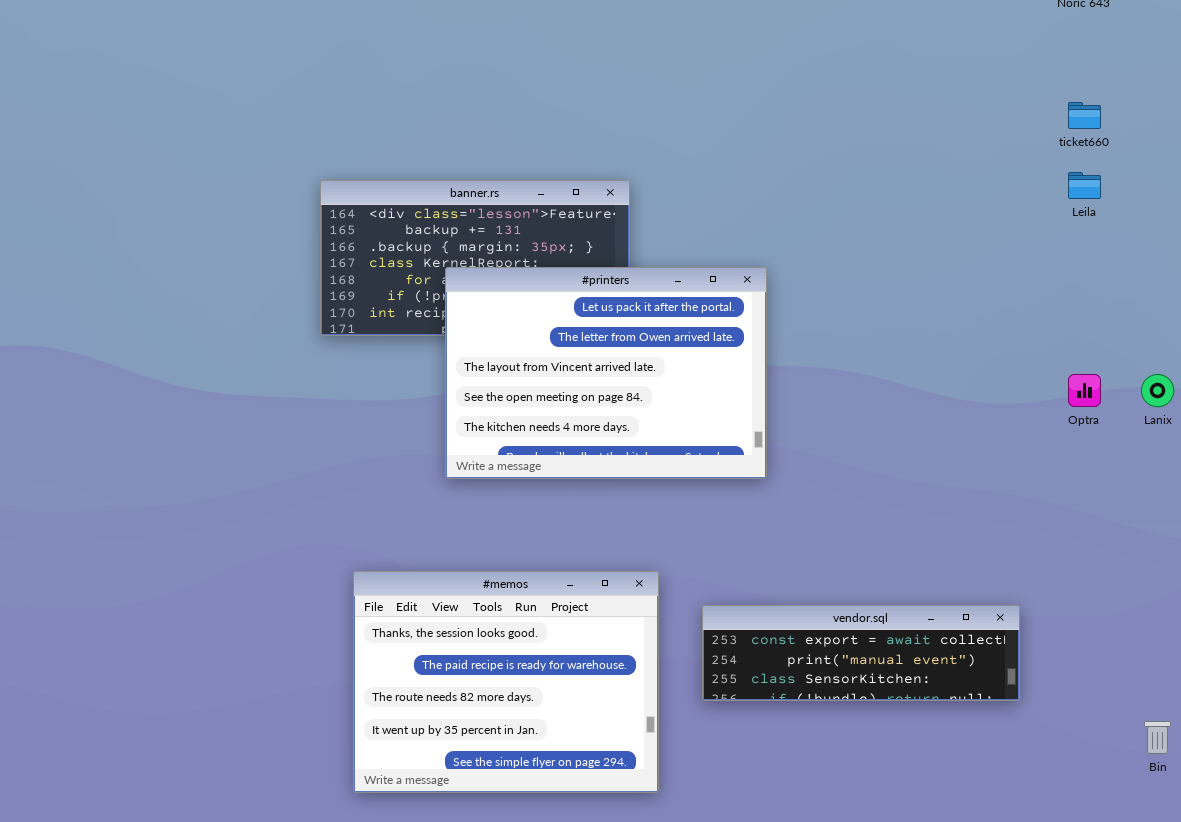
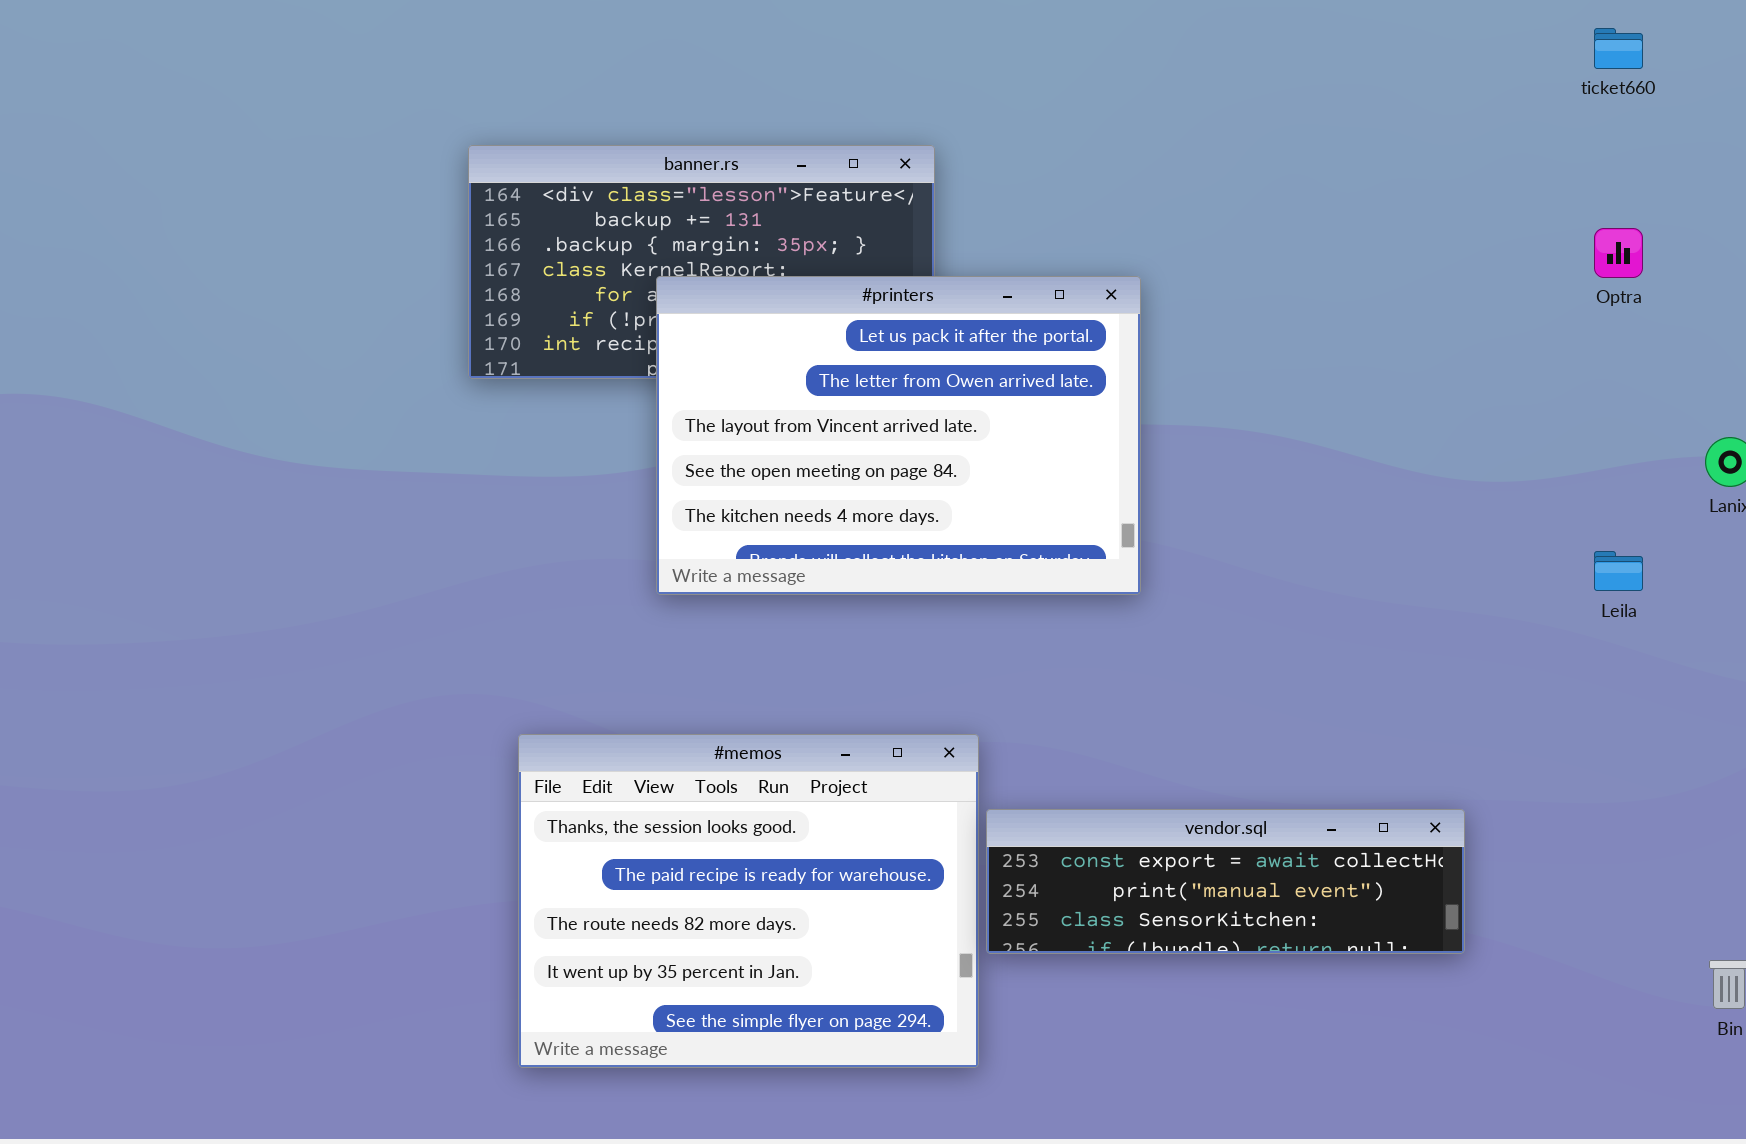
Leila: [1068,172,1101,199] -> [1594,551,1643,591], moved
Optra: [1068,374,1101,407] -> [1594,228,1643,278], moved
vendor.sql: [702,605,1020,701] -> [986,809,1465,954], moved

